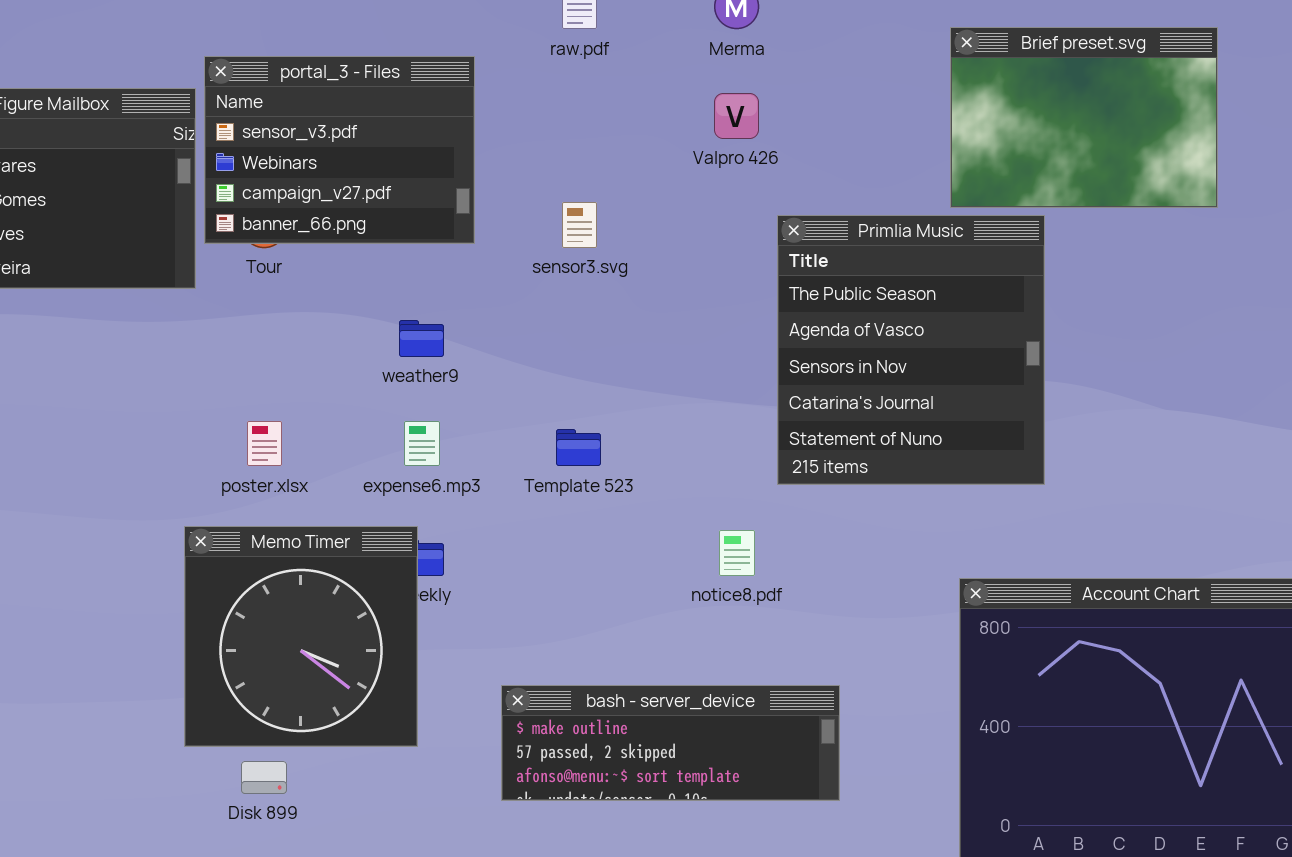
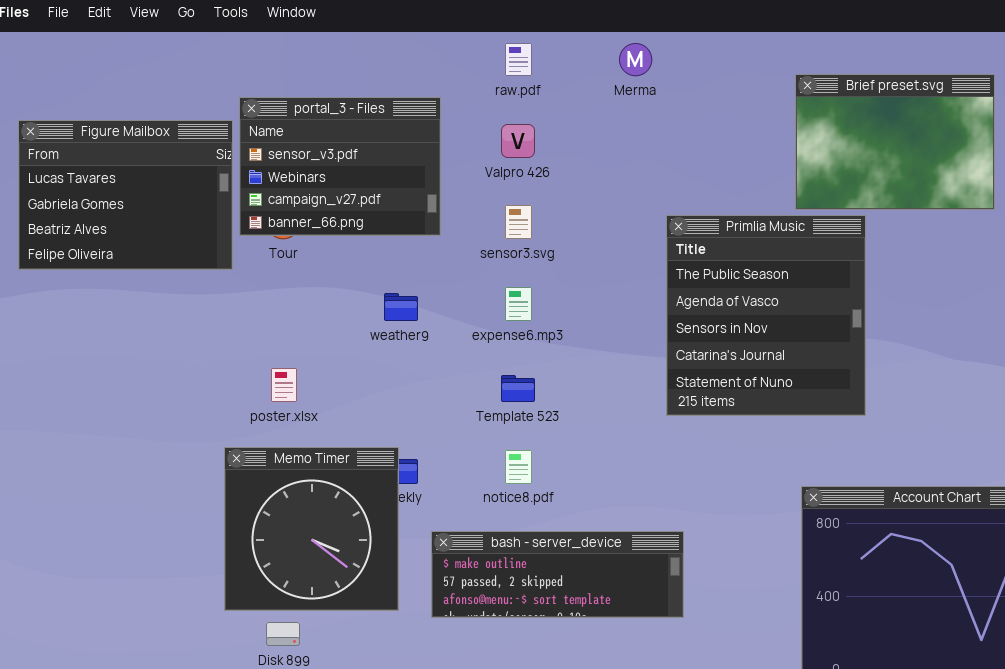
Valpro 426: [714,93,759,139] -> [501,124,535,158], moved
expense6.mp3: [404,421,440,466] -> [505,287,532,321], moved
notice8.pdf: [719,530,755,576] -> [505,450,532,484], moved
bash - server_device: [501,685,840,801] -> [431,531,684,618], moved

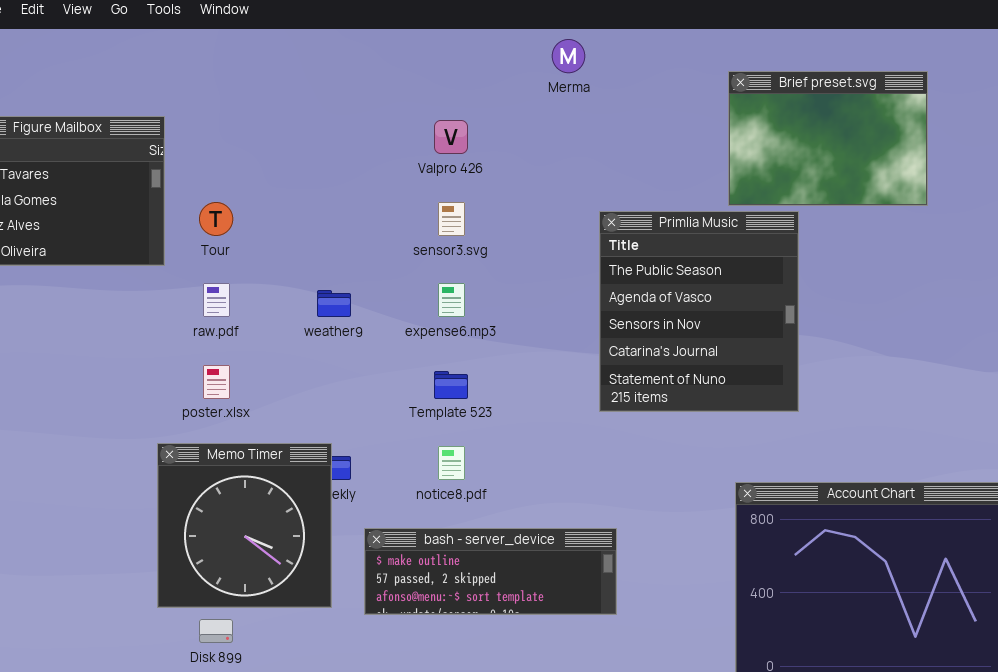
raw.pdf: [505,43,532,76] -> [203,283,230,317], moved
portal_3 - Files: [239,97,441,236] -> none, closed

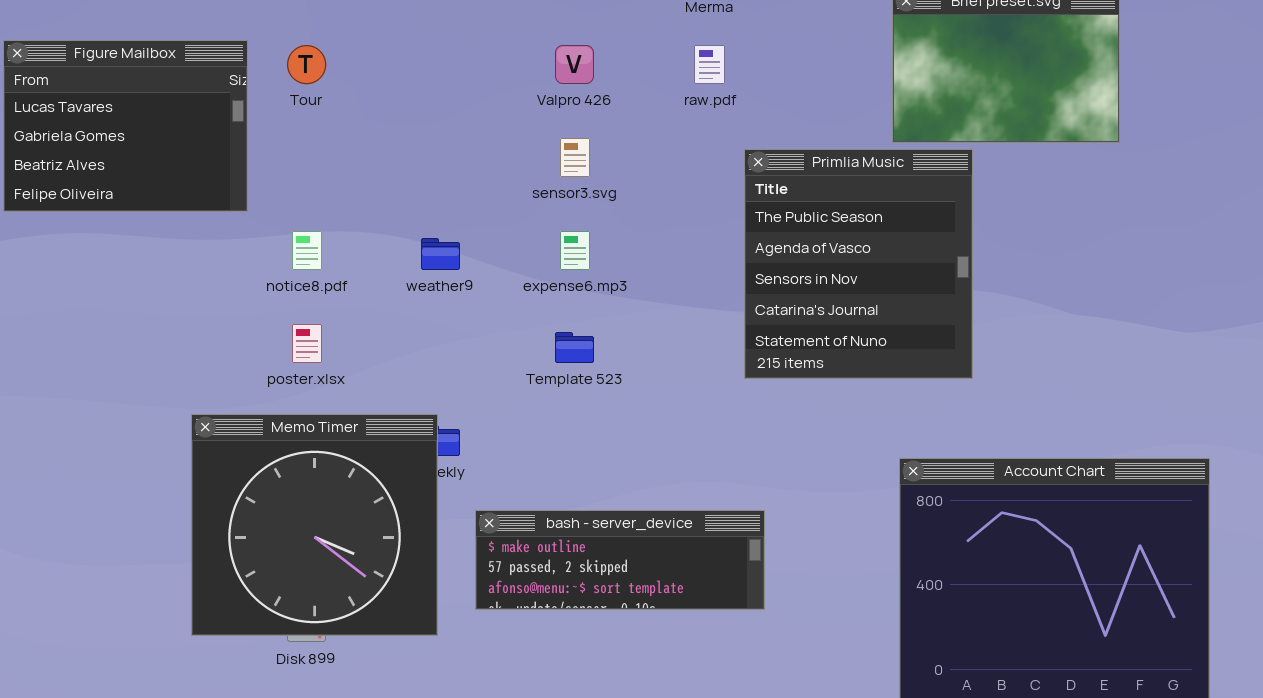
Tour: [199,202,233,236] -> [287,45,326,84], moved
raw.pdf: [203,283,230,317] -> [694,45,725,84], moved
Memo Timer: [157,443,332,608] -> [191,414,438,636], resized
notice8.pdf: [438,446,465,480] -> [292,231,322,270], moved

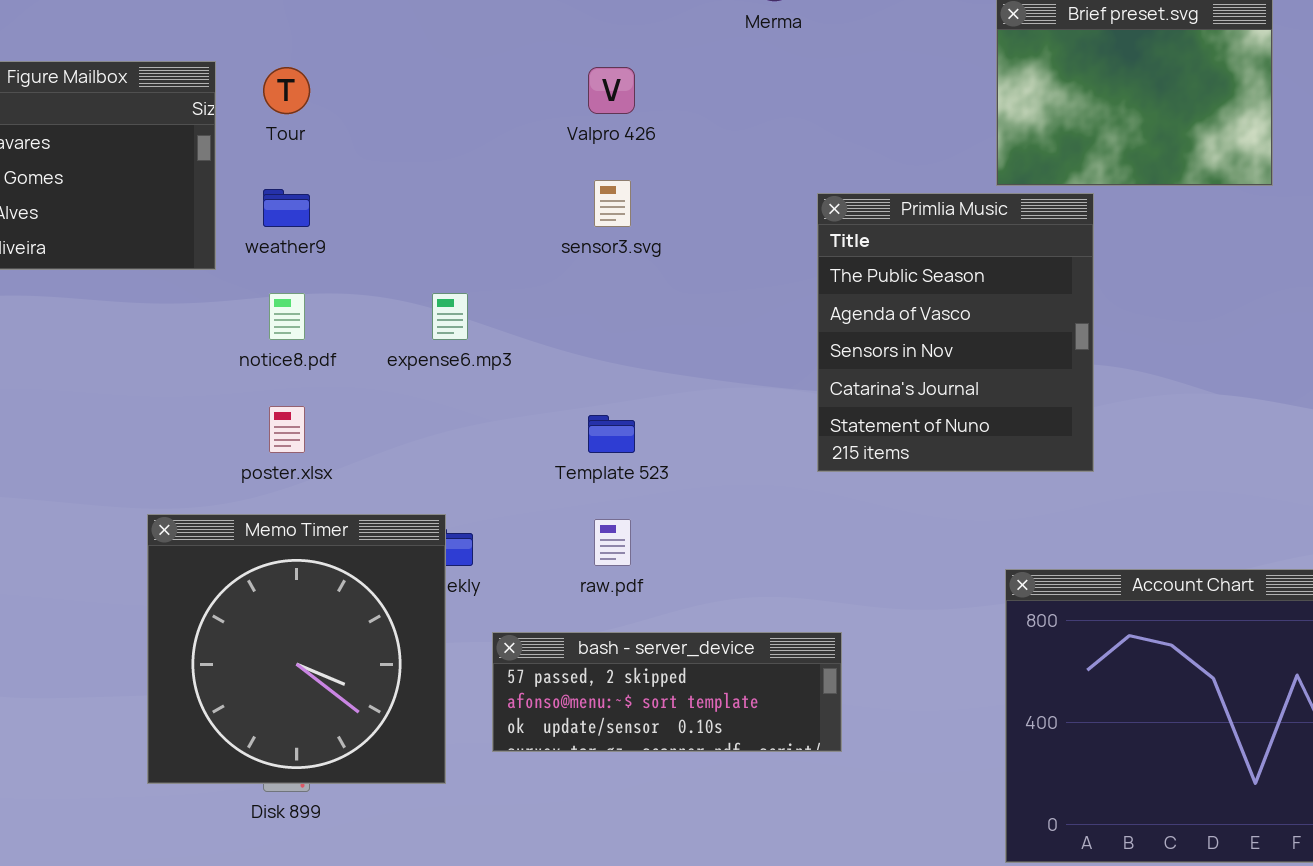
raw.pdf: [694,45,725,84] -> [594,519,631,566], moved
expense6.mp3: [560,231,590,270] -> [432,293,468,340], moved
weather9: [421,238,460,270] -> [263,189,310,227], moved
bash - server_device: [475,510,765,610] -> [492,632,842,752], scrolled down 1 row

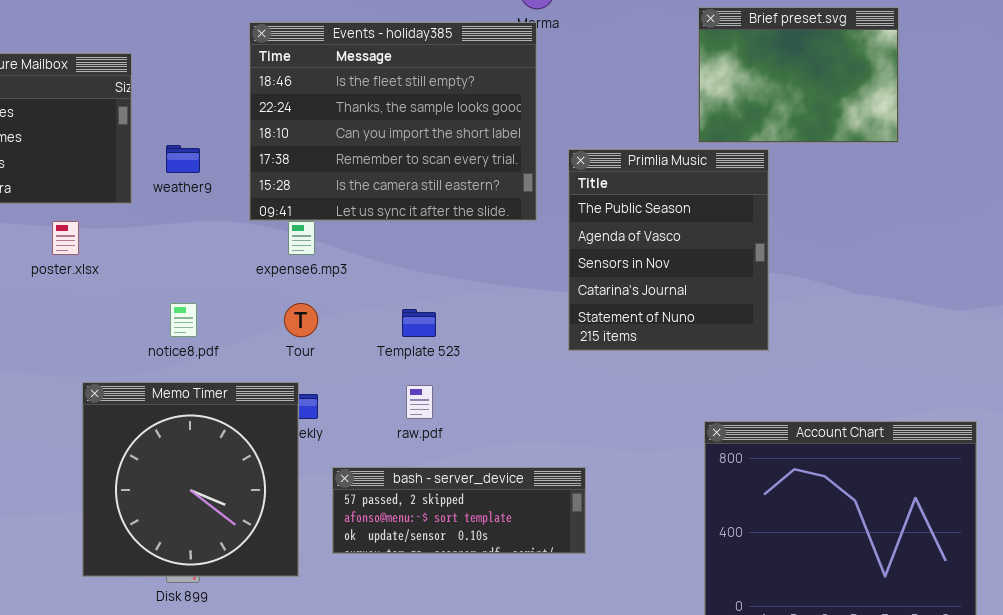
Events - holiday385: none -> [249,22,537,221], opened
Tour: [263,67,310,114] -> [284,303,318,337], moved
notice8.pdf: [269,293,305,340] -> [170,303,197,337], moved
poster.xlsx: [269,406,305,453] -> [52,221,79,255], moved

